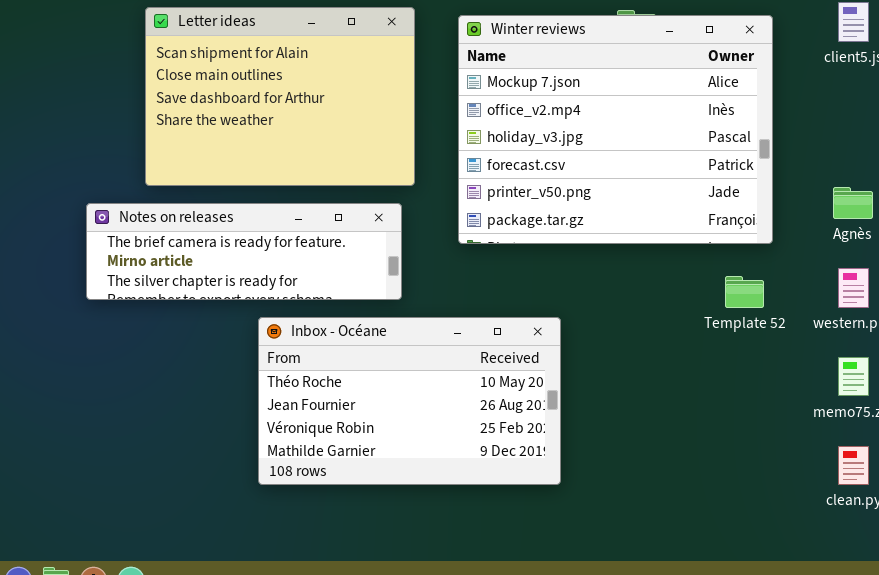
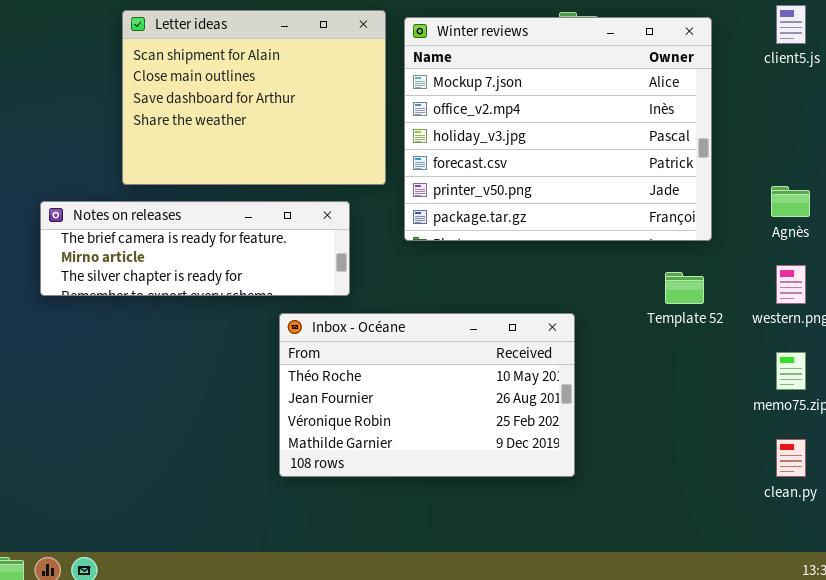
Letter ideas: [145,7,415,186] -> [122,10,386,185], moved
Inbox - Océane: [258,317,561,485] -> [279,313,575,477], moved

